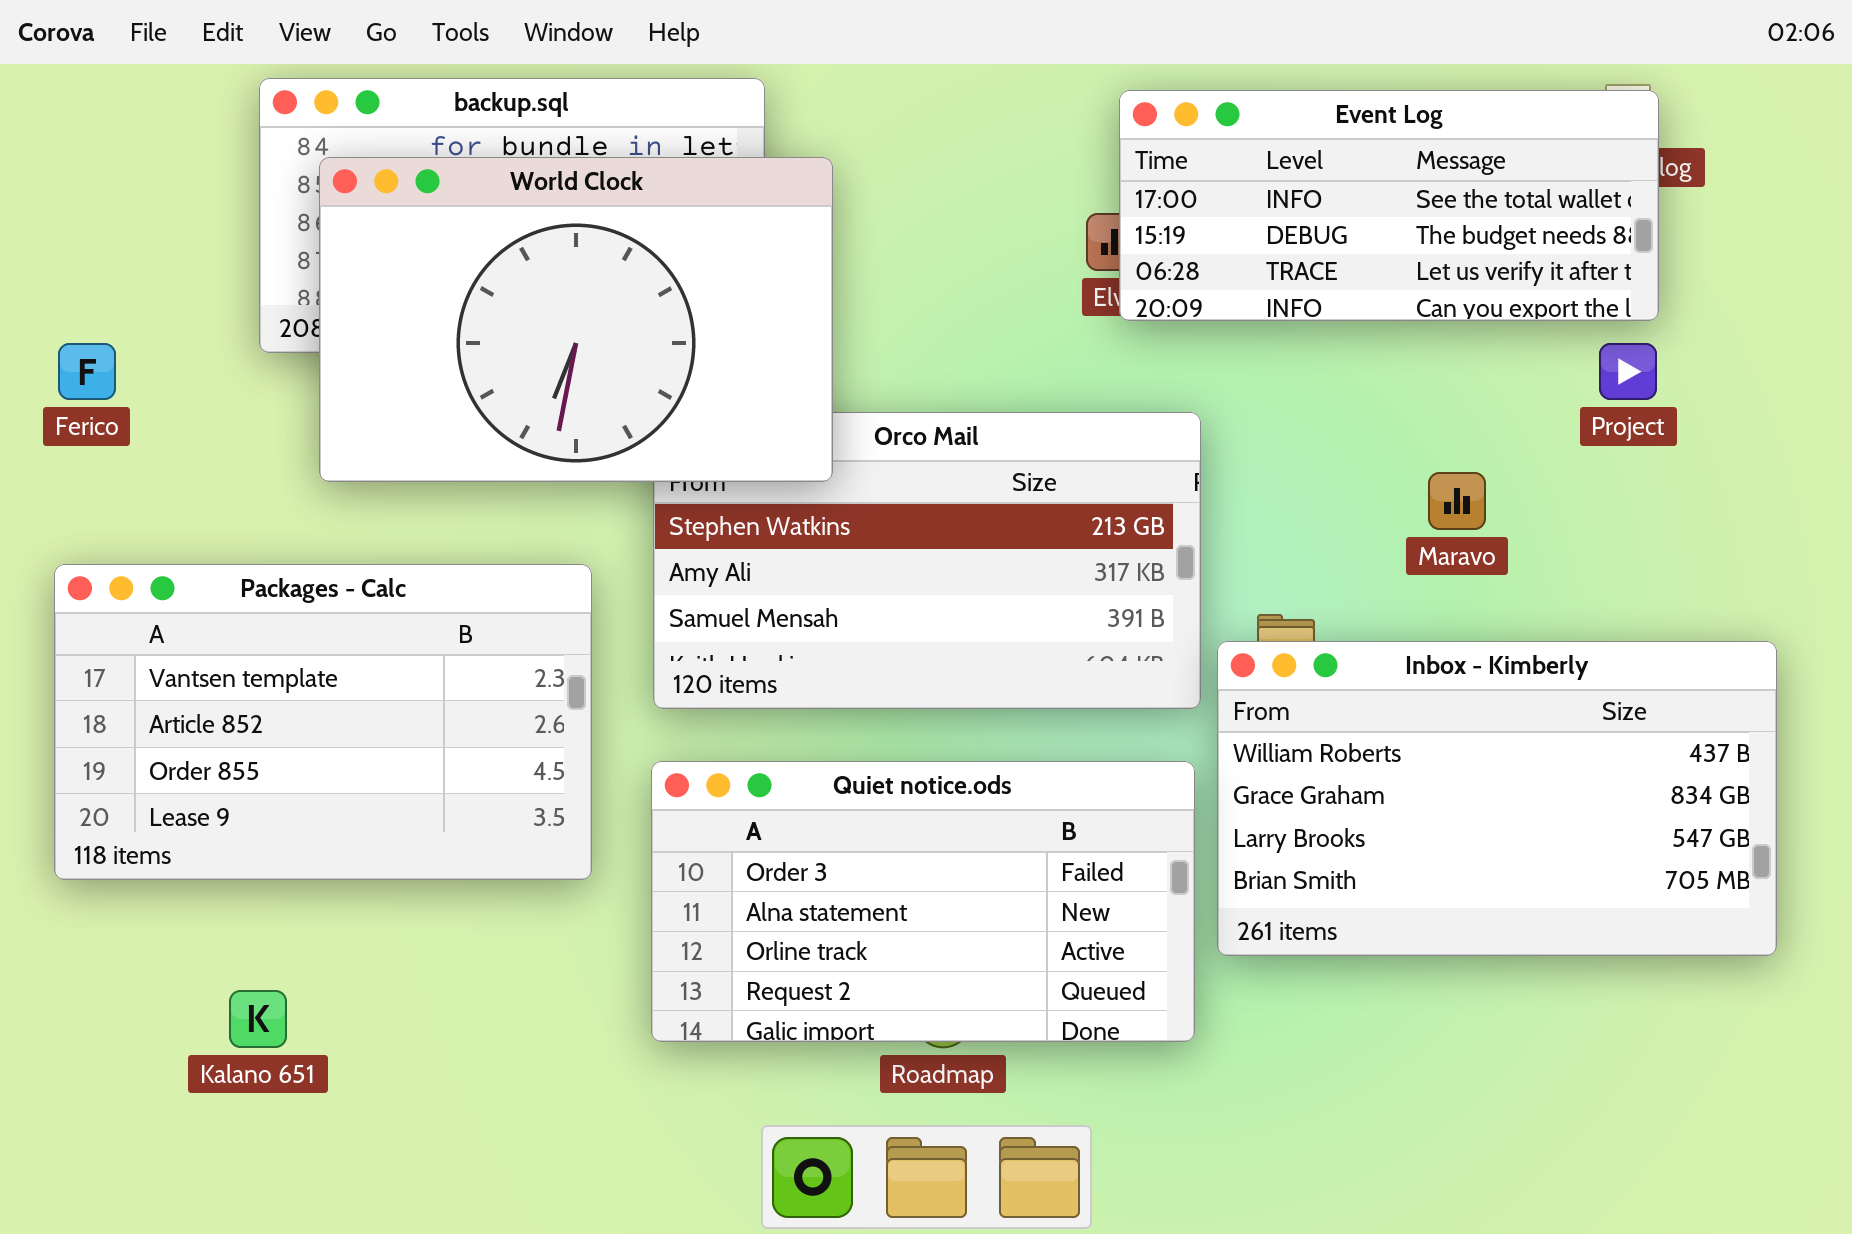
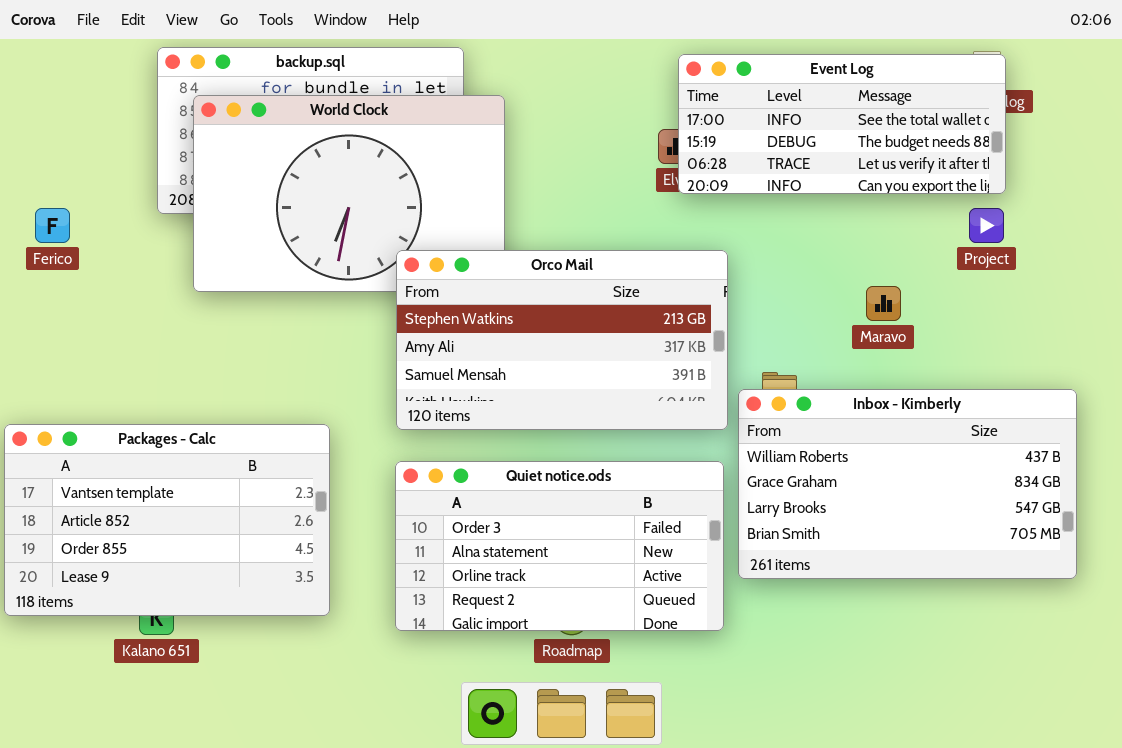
Orco Mail: [653,412,1201,709] -> [396,250,728,430], raised
Packages - Calc: [54,564,592,880] -> [4,424,330,616], moved

